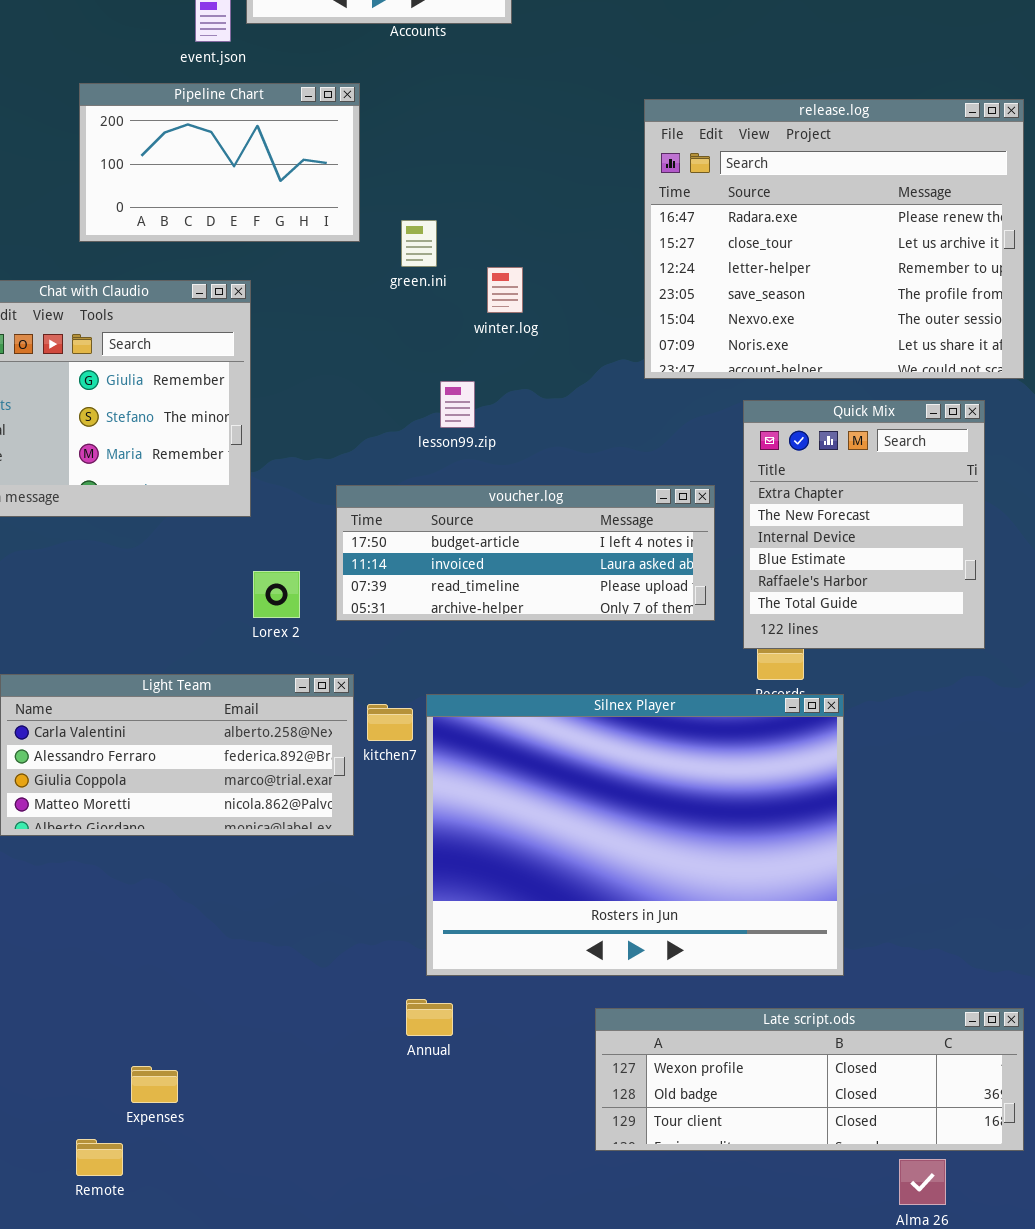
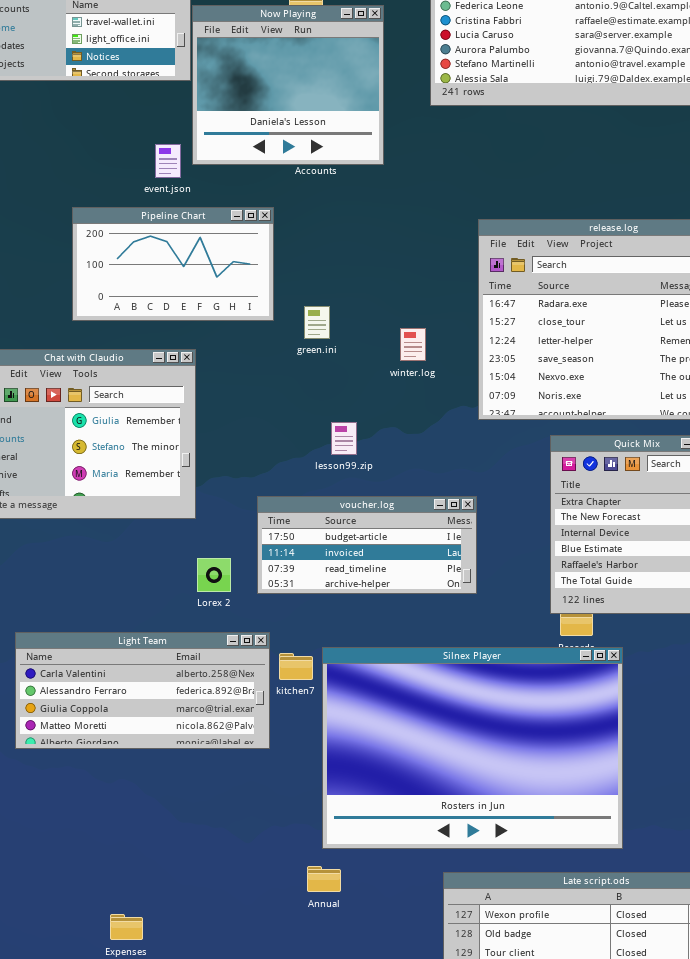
winter.log: [487,267,523,313] -> [400,328,426,361], moved
voucher.log: [336,485,715,621] -> [257,496,477,594], resized

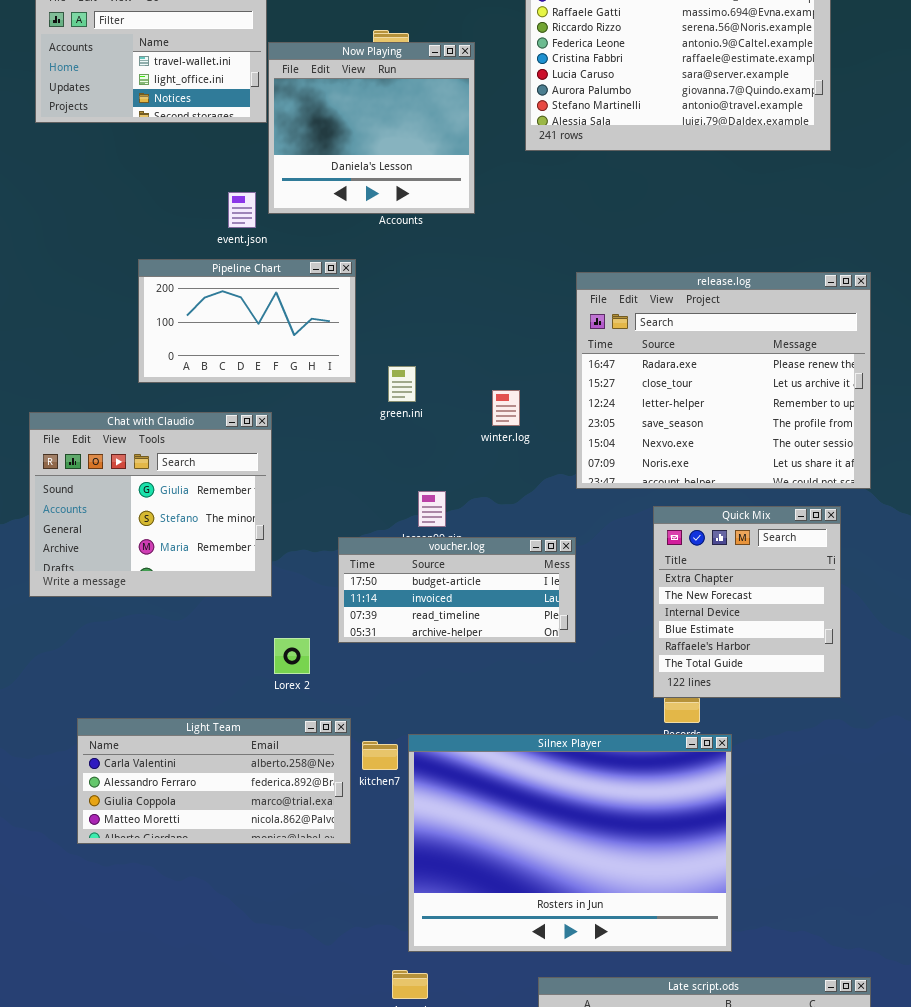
voucher.log: [257,496,477,594] -> [338,537,576,643], moved

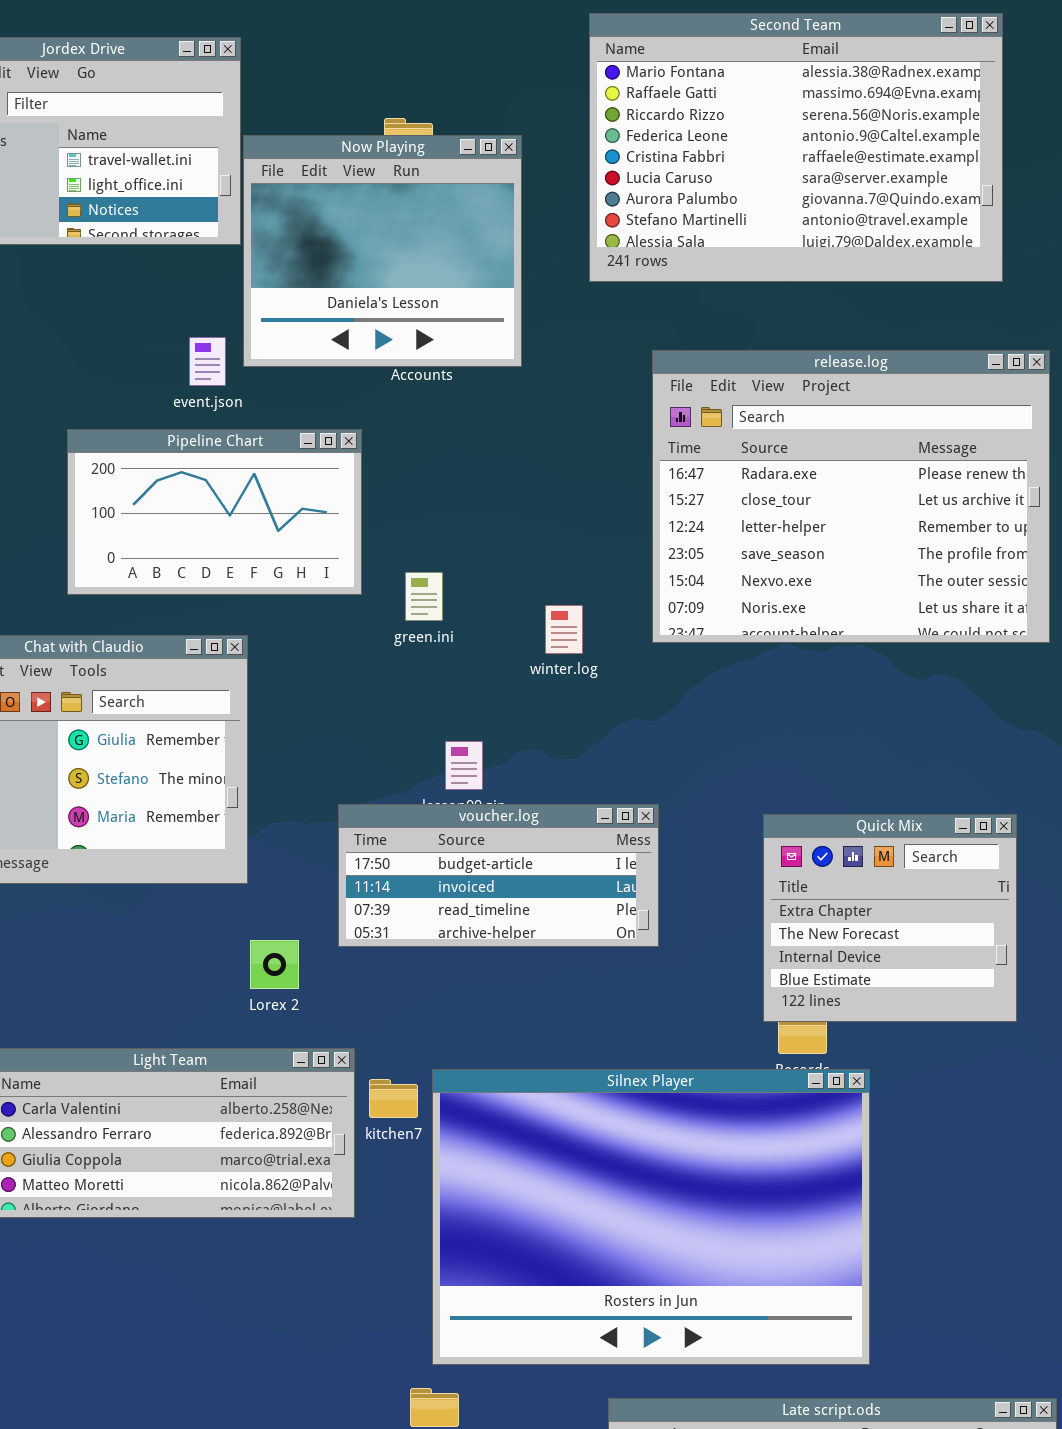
release.log: [576,272,871,489] -> [652,350,1050,643], moved
Quick Mix: [653,506,841,698] -> [763,814,1017,1022], resized

